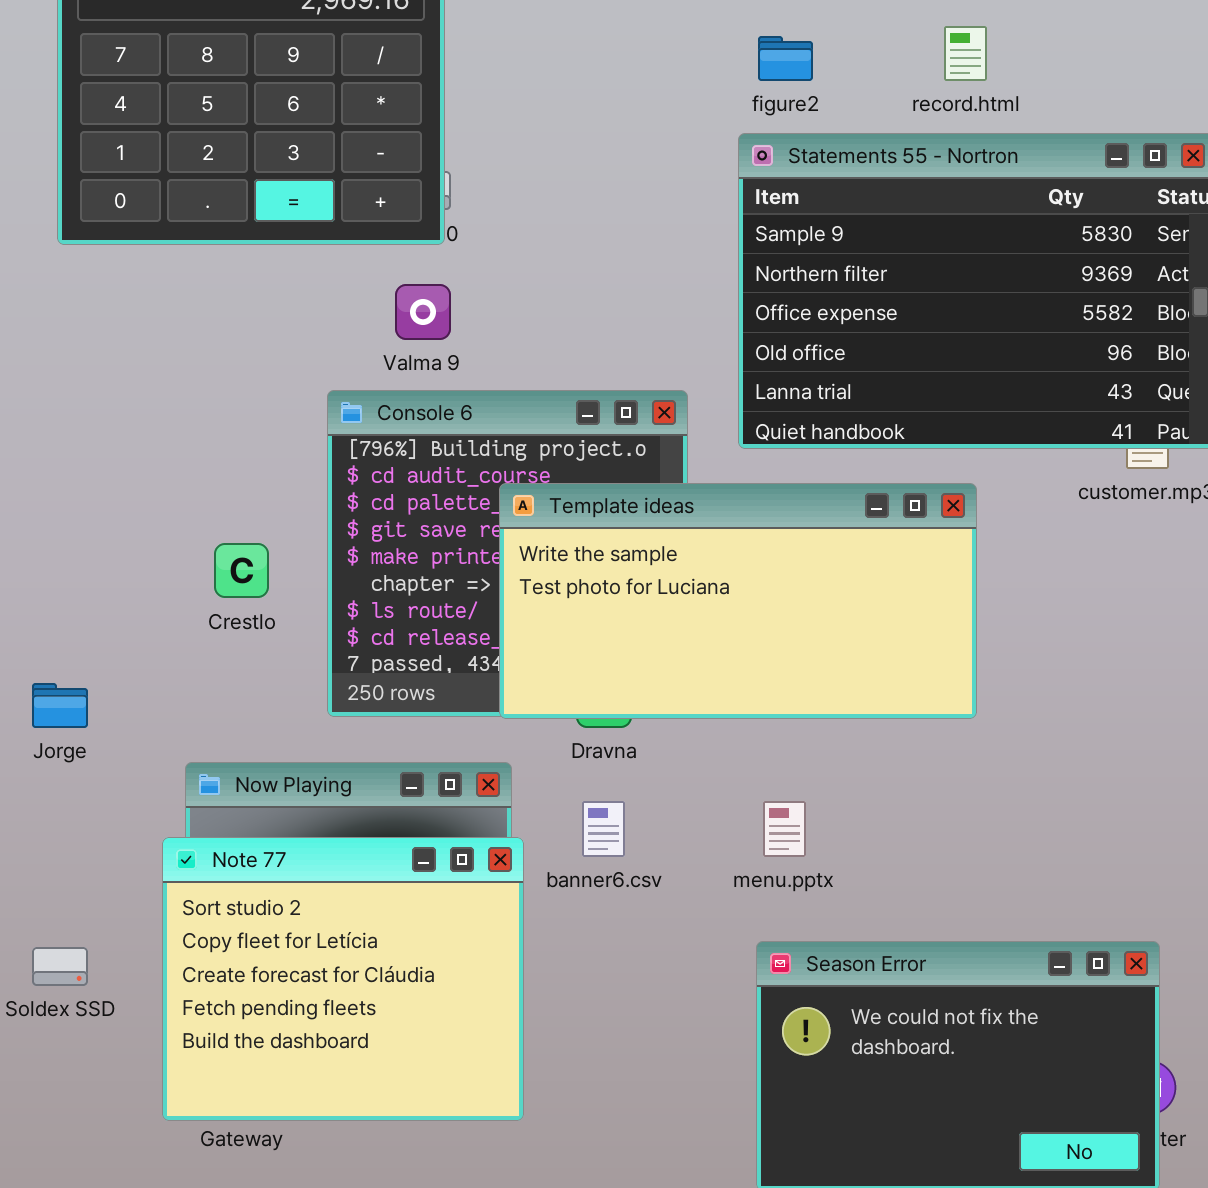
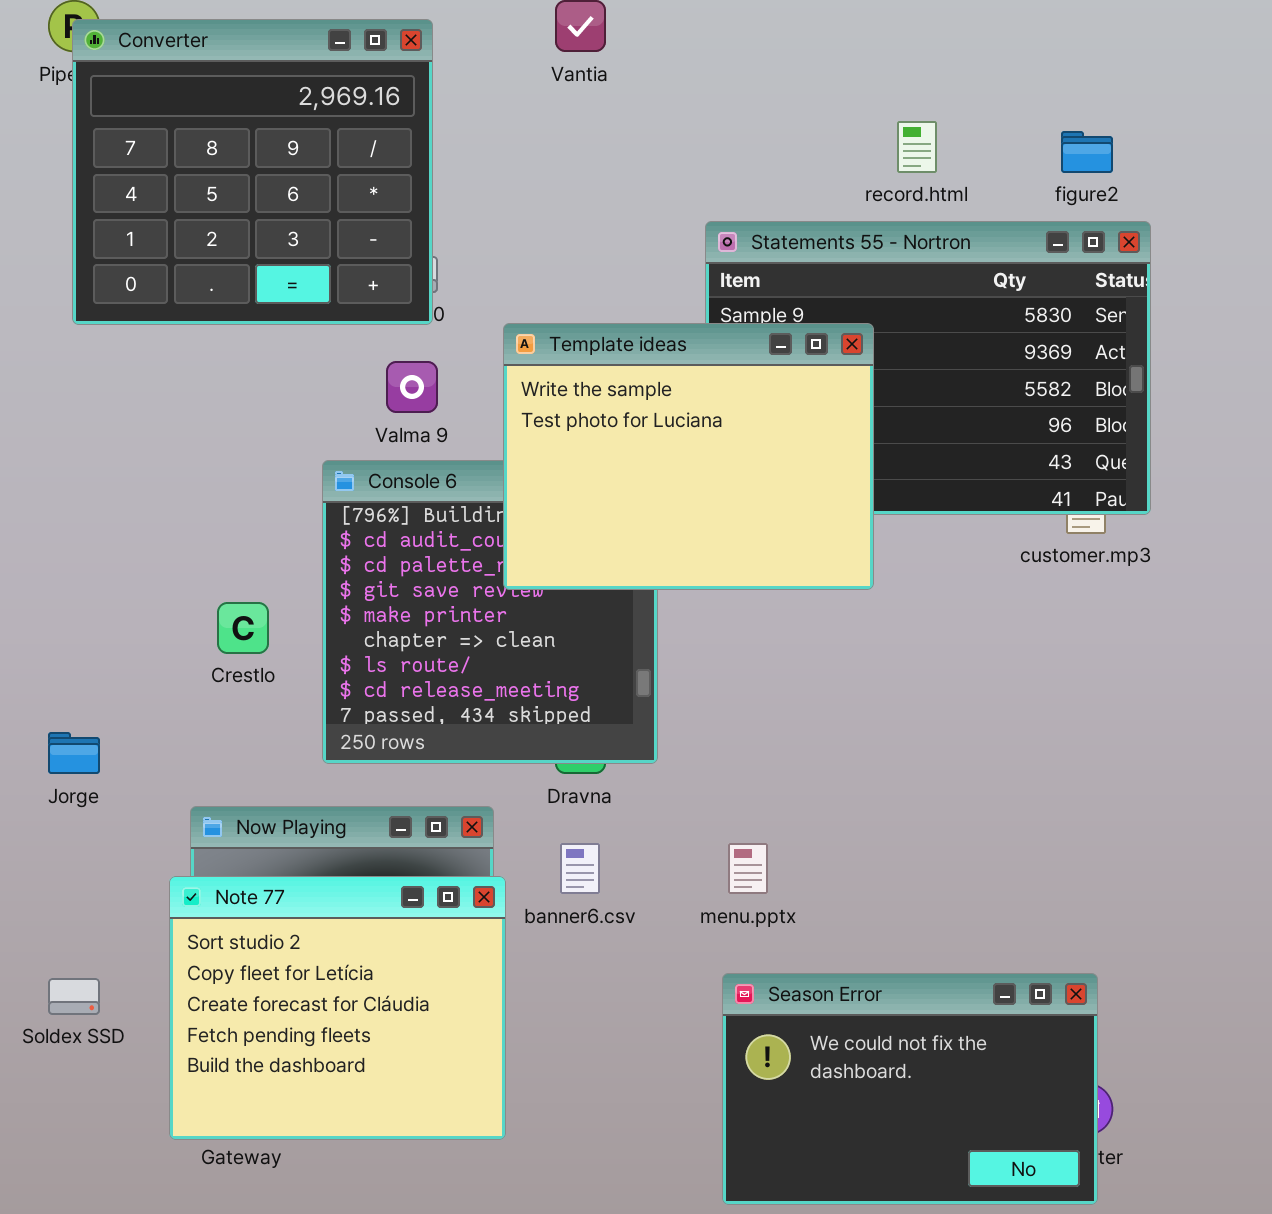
figure2: [758,36,813,81] -> [1061,131,1113,173], moved
Template ideas: [499,483,977,719] -> [503,323,874,590], moved, resized

